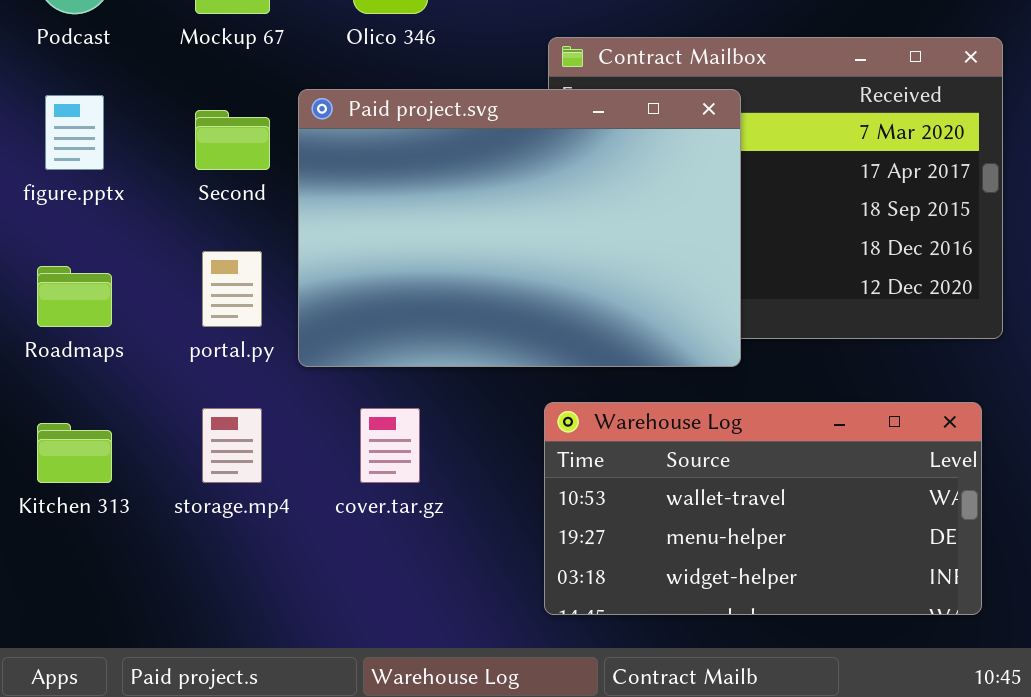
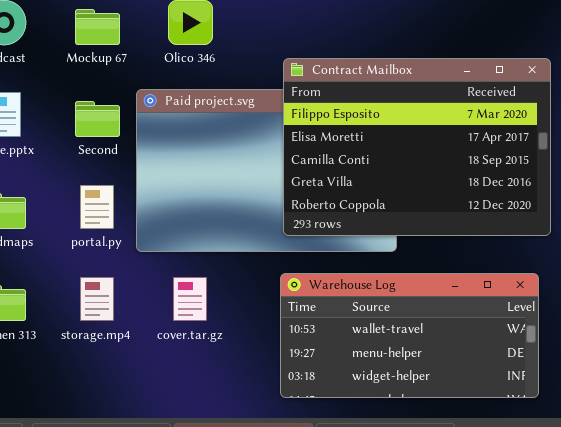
Contract Mailbox: [548,37,1003,339] -> [283,58,551,236], raised

